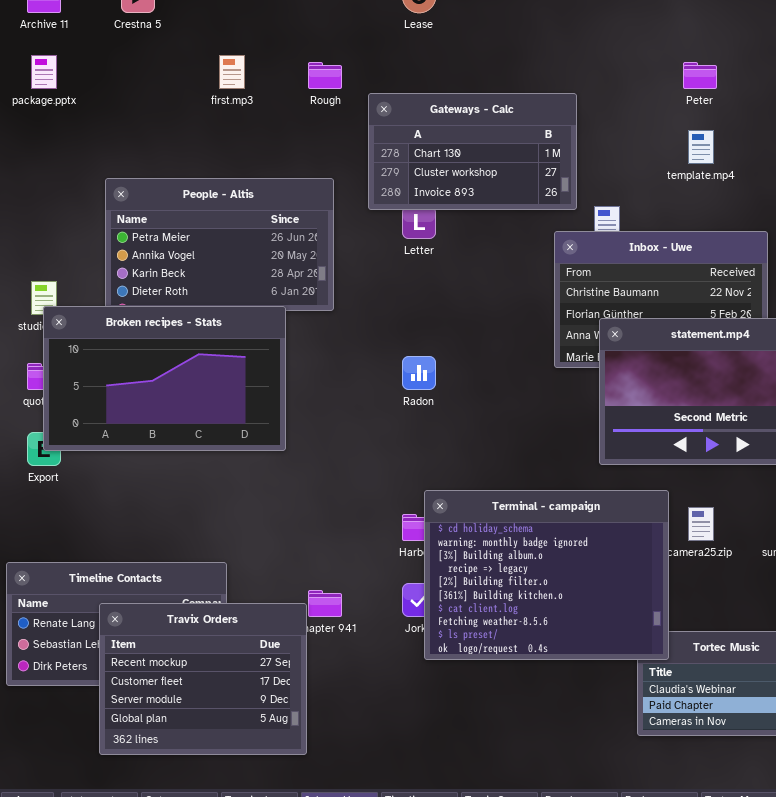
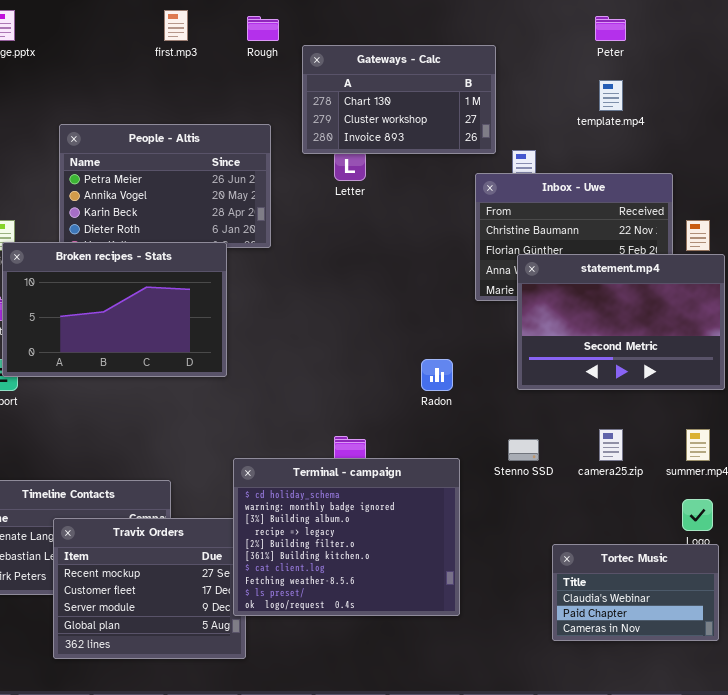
Radon: [402,356,436,390] -> [421,359,453,391], moved
Terminal - campaign: [424,490,669,660] -> [233,458,460,616], moved

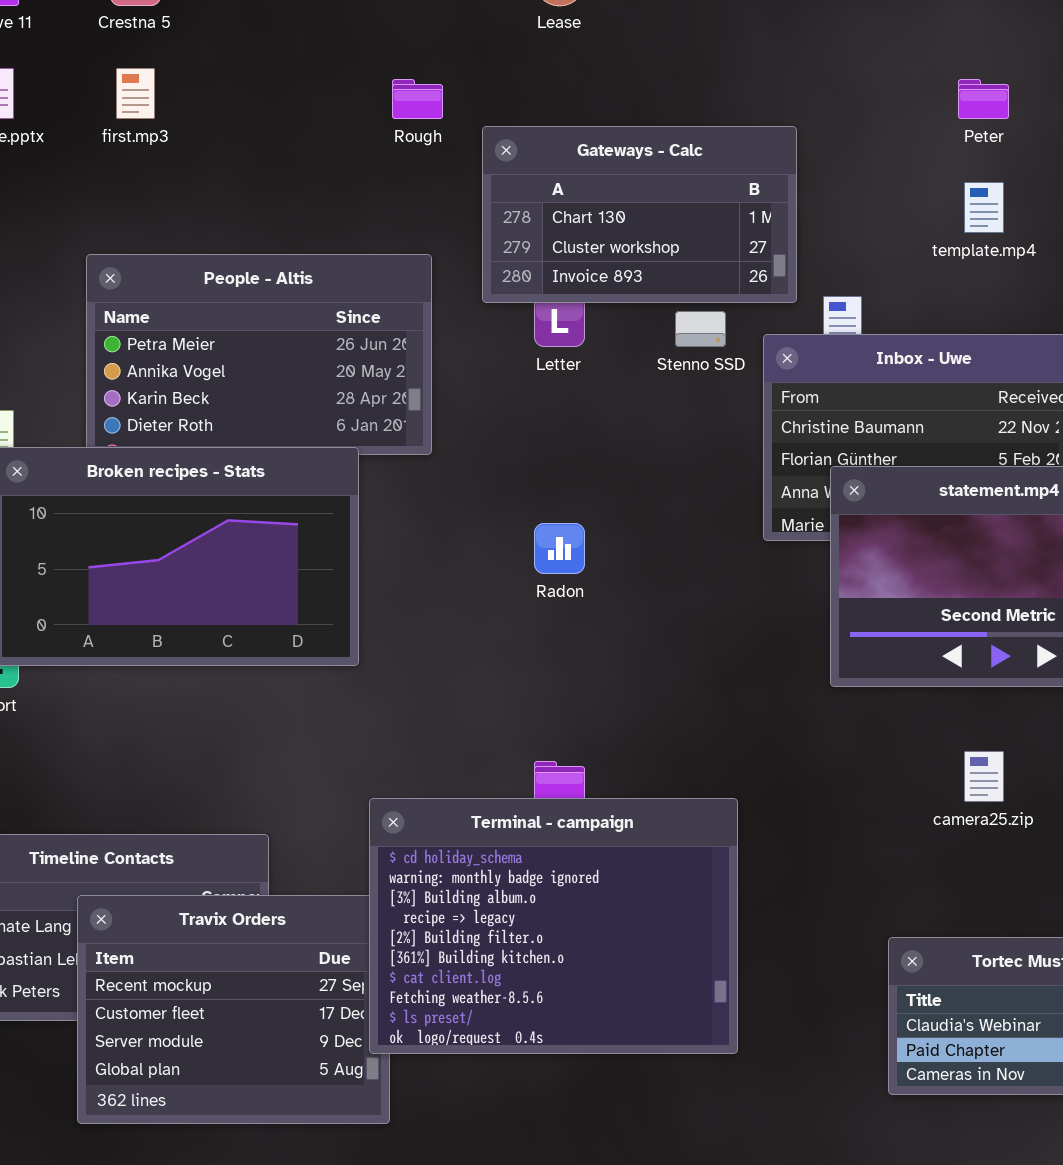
first.mp3: [164,10,188,41] -> [116,68,155,119], moved
Radon: [421,359,453,391] -> [534,523,585,574], moved
Stenno SSD: [508,439,539,461] -> [675,311,726,347], moved

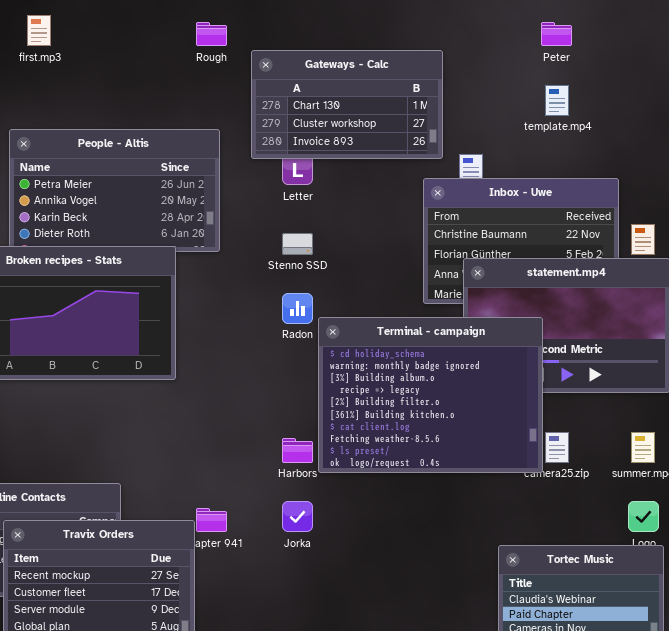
Stenno SSD: [675,311,726,347] -> [282,233,313,255], moved
Terminal - campaign: [369,798,738,1054] -> [318,317,543,473], moved

